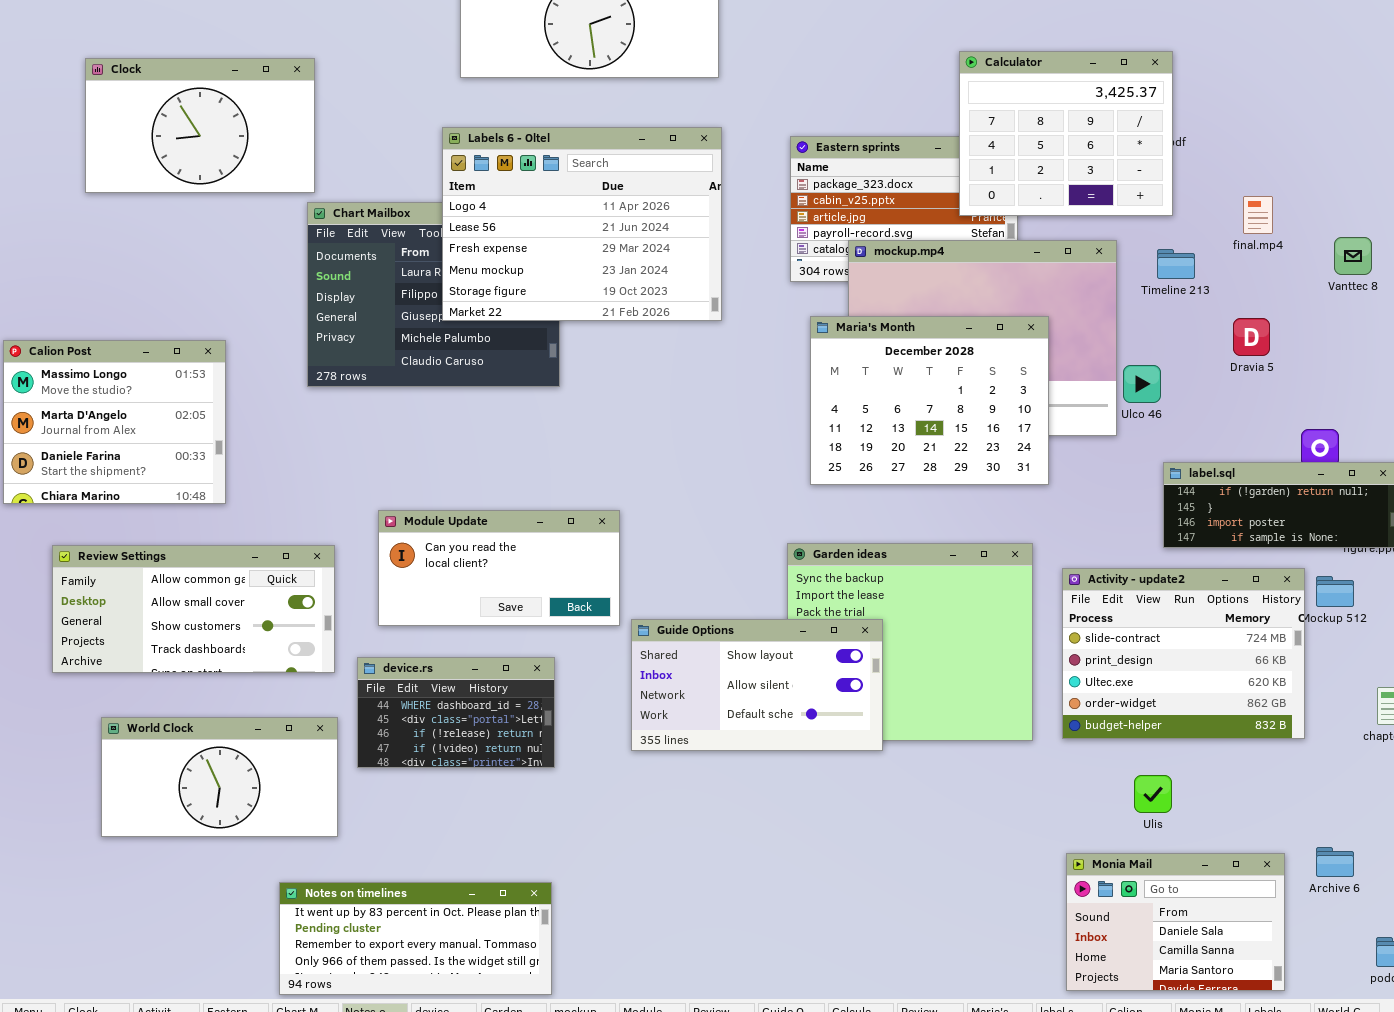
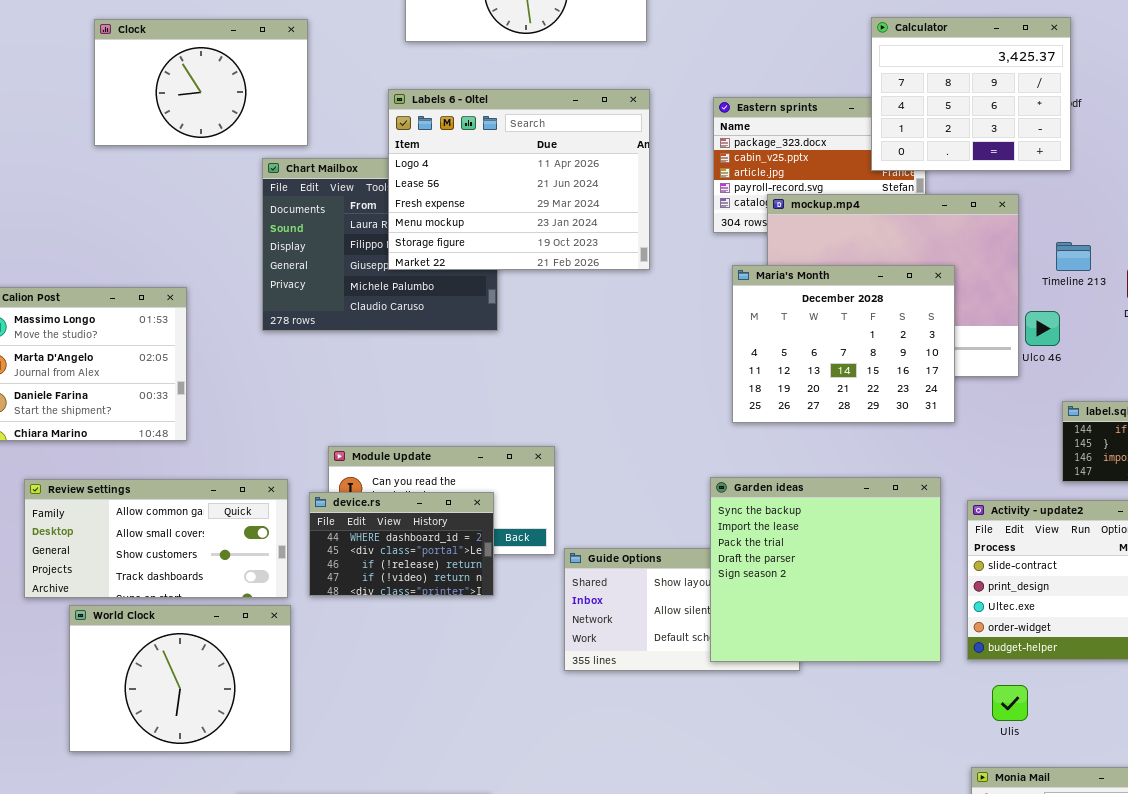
Clock: [85,58,315,193] -> [94,19,308,146], moved
Timeline 213: [1157,249,1195,279] -> [1056,242,1091,271], moved
Garden ideas: [787,543,1033,741] -> [710,477,941,662], raised
device.rs: [357,657,555,768] -> [309,492,494,596], moved
World Clock: [101,717,338,837] -> [69,605,291,752], resized
Ulis: [1134,775,1172,813] -> [992,685,1028,721], moved

